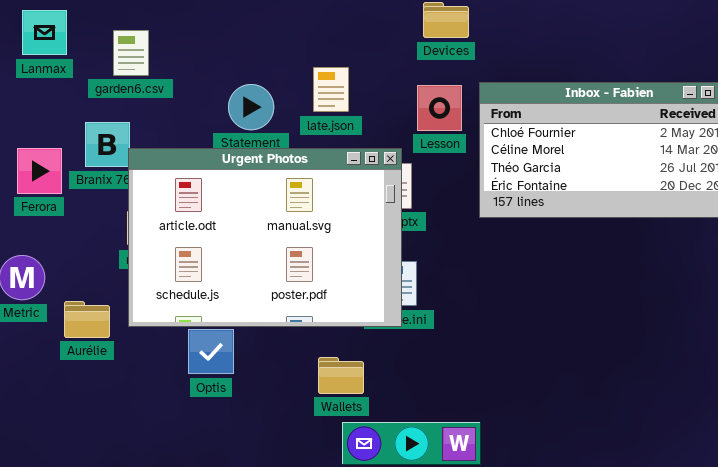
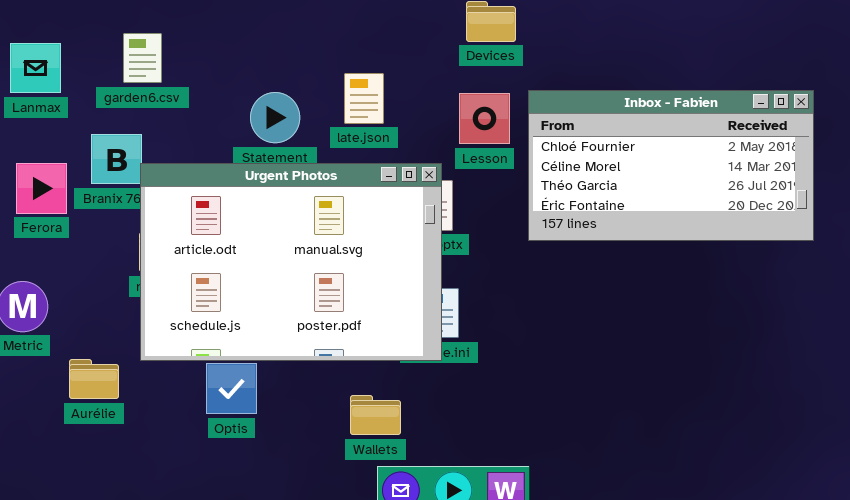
Lanmax: [22,10,67,55] -> [10,43,61,93], moved
Aurélie: [64,301,110,338] -> [69,359,119,399], moved

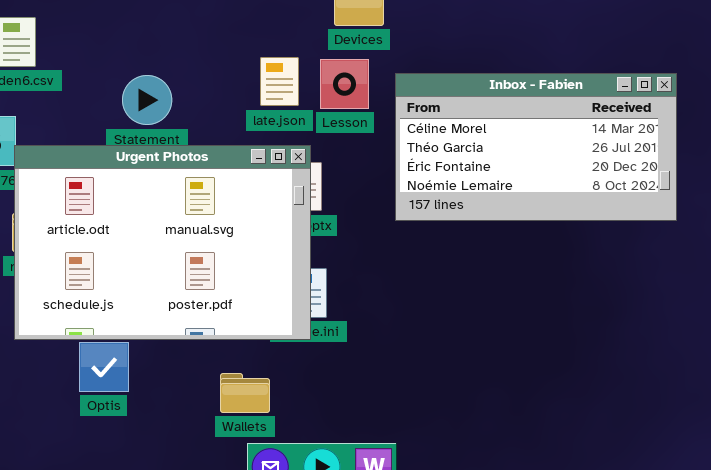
late.json: [344,73,384,124] -> [260,57,299,106], moved
Inbox - Fabien: [528,90,814,241] -> [395,73,677,221], scrolled down 1 row
Lesson: [459,93,510,144] -> [320,59,369,109], moved

